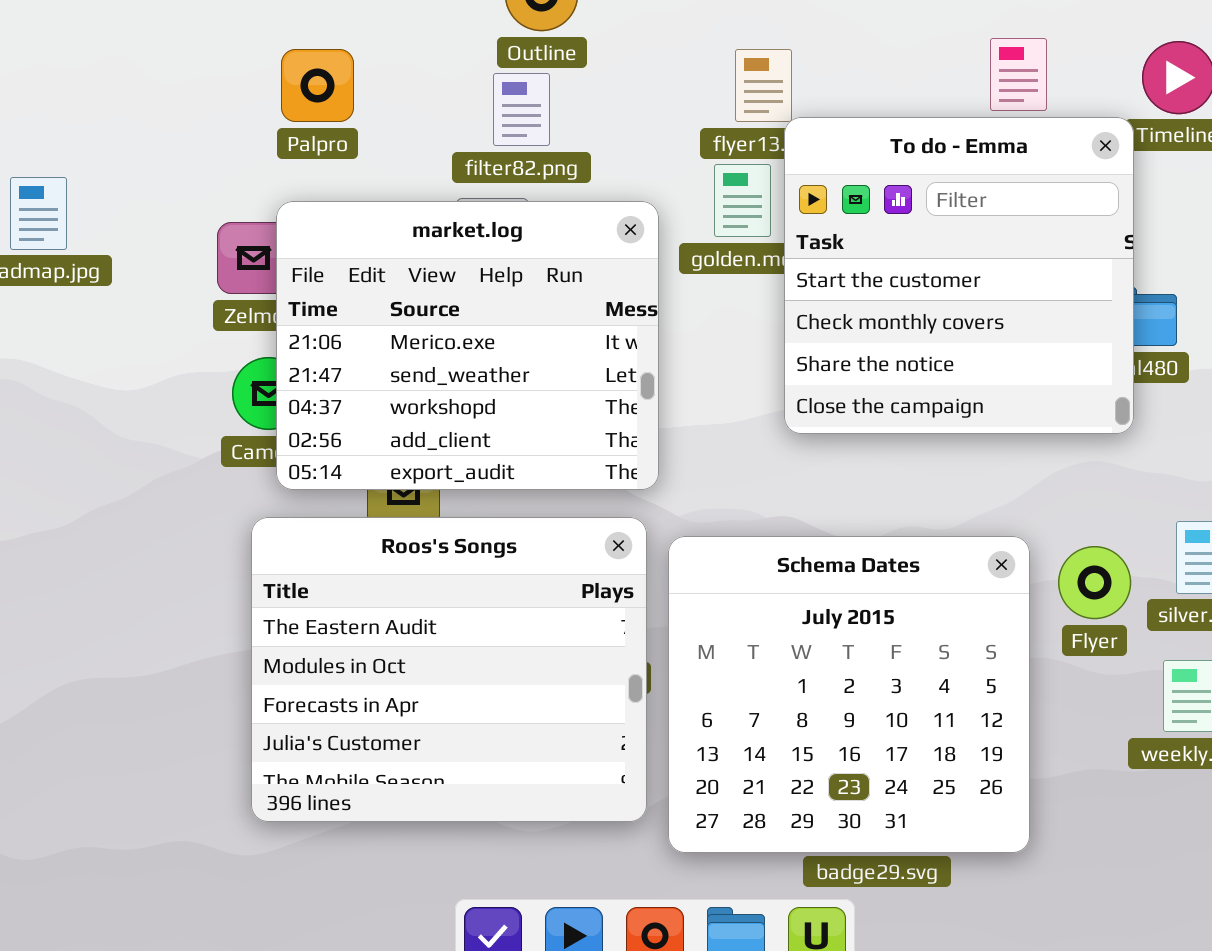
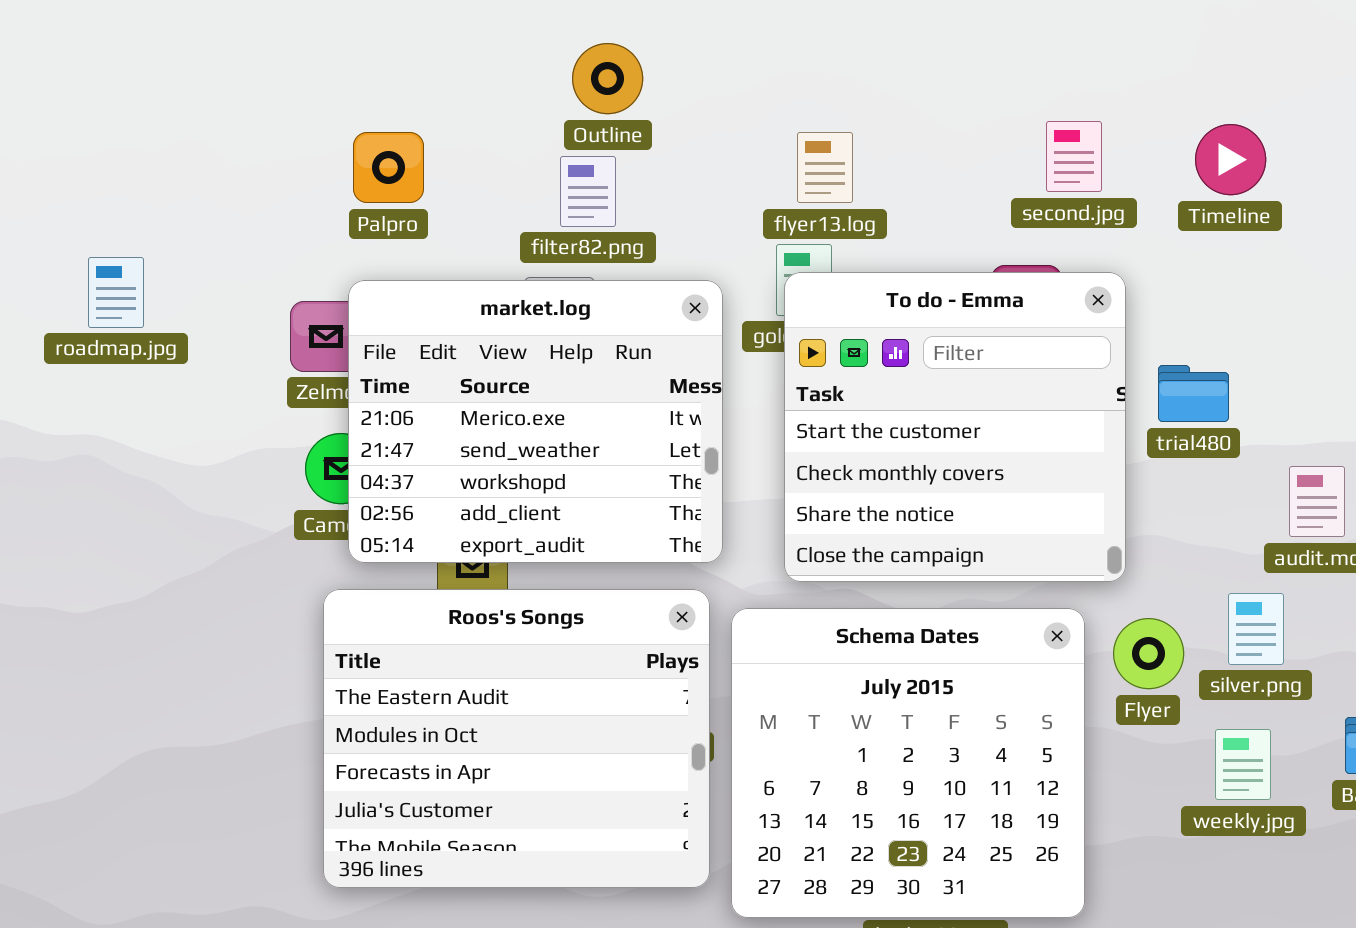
To do - Emma: [784,117,1134,434] -> [784,272,1126,582], moved

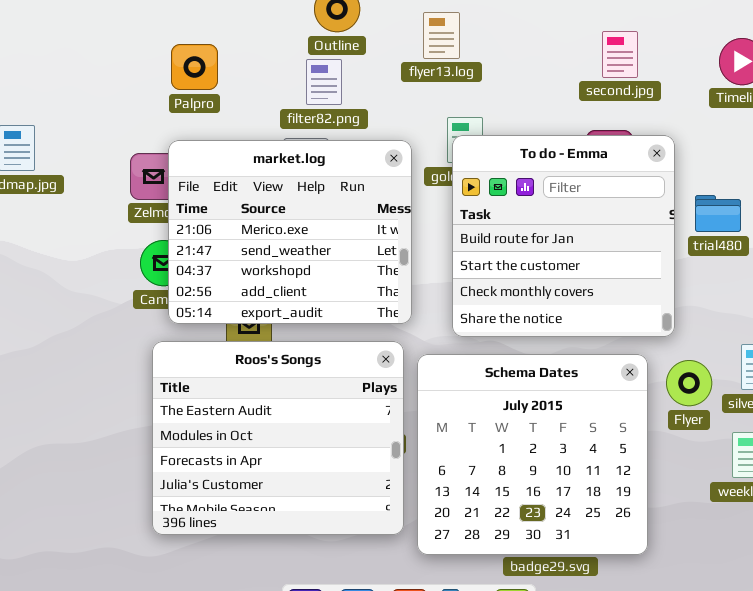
second.jpg: [1046,121,1102,192] -> [602,31,638,78], moved
flyer13.log: [797,132,853,203] -> [423,12,460,59], moved
To do - Emma: [784,272,1126,582] -> [452,135,675,337], scrolled up 1 row

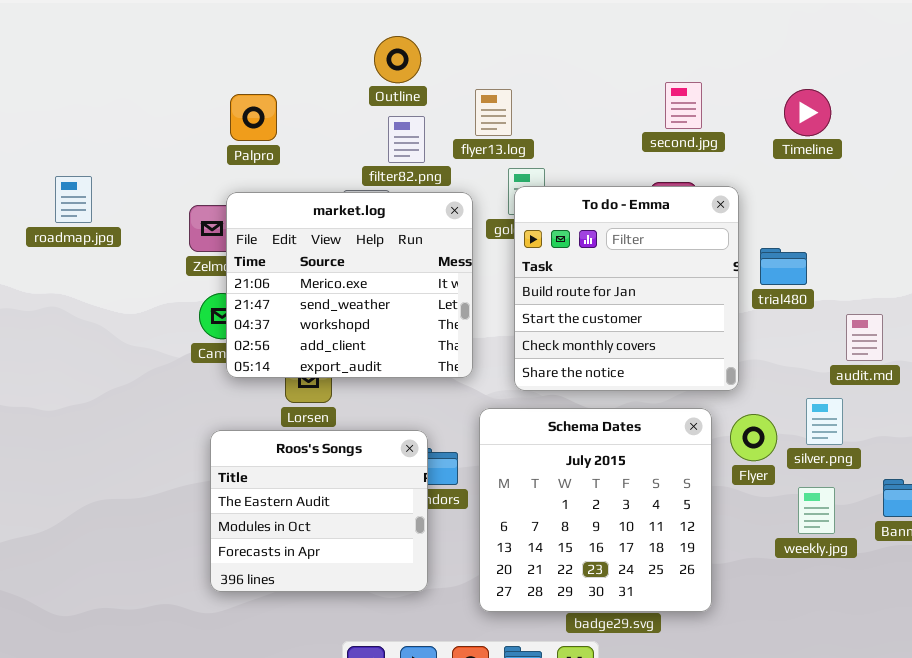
flyer13.log: [423,12,460,59] -> [475,89,512,136], moved
filter82.png: [306,59,342,105] -> [388,116,425,163], moved
Roos's Songs: [152,341,404,535] -> [210,430,428,592], resized

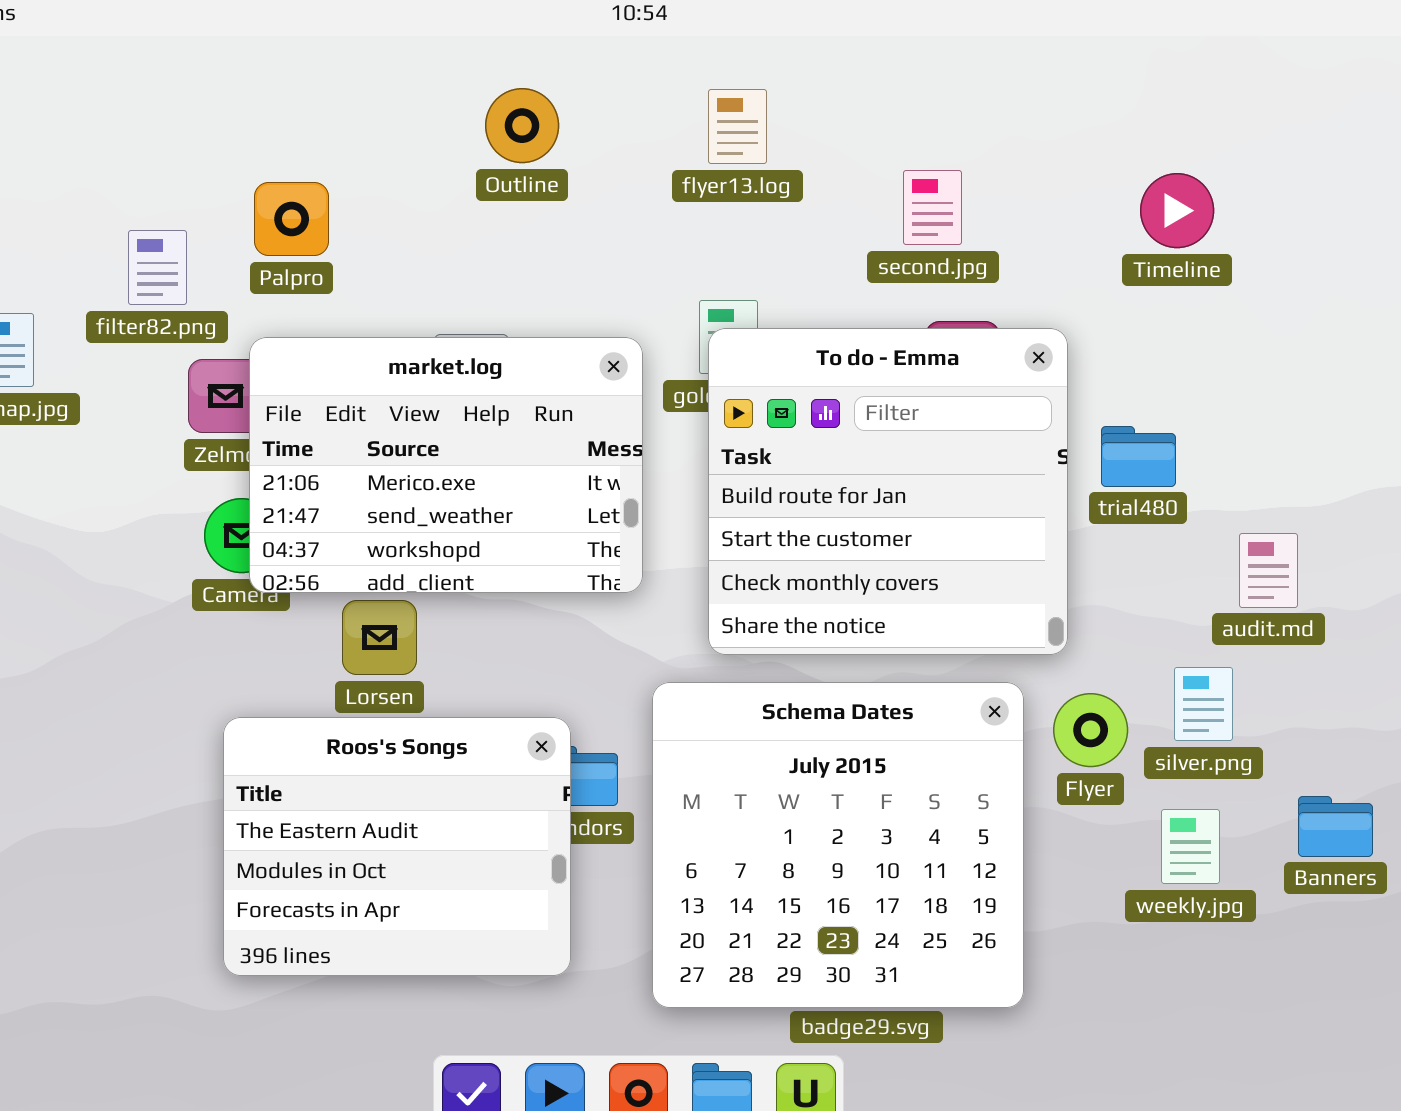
second.jpg: [665,82,702,129] -> [903,170,962,245], moved
flyer13.log: [475,89,512,136] -> [708,89,767,164], moved
filter82.png: [388,116,425,163] -> [128,230,187,305], moved
market.log: [226,192,473,378] -> [249,337,643,593], resized

